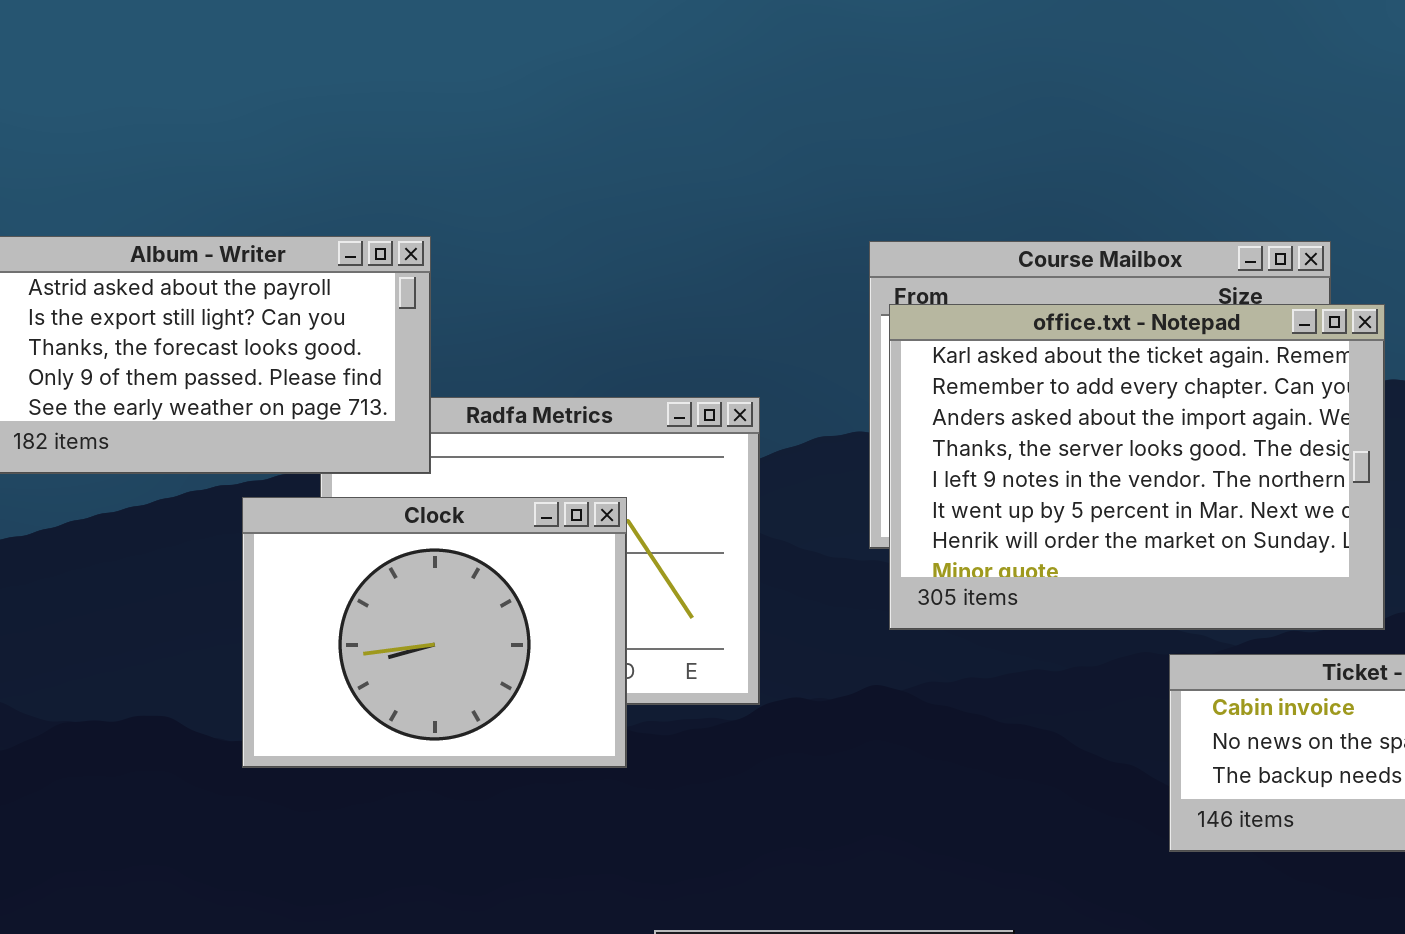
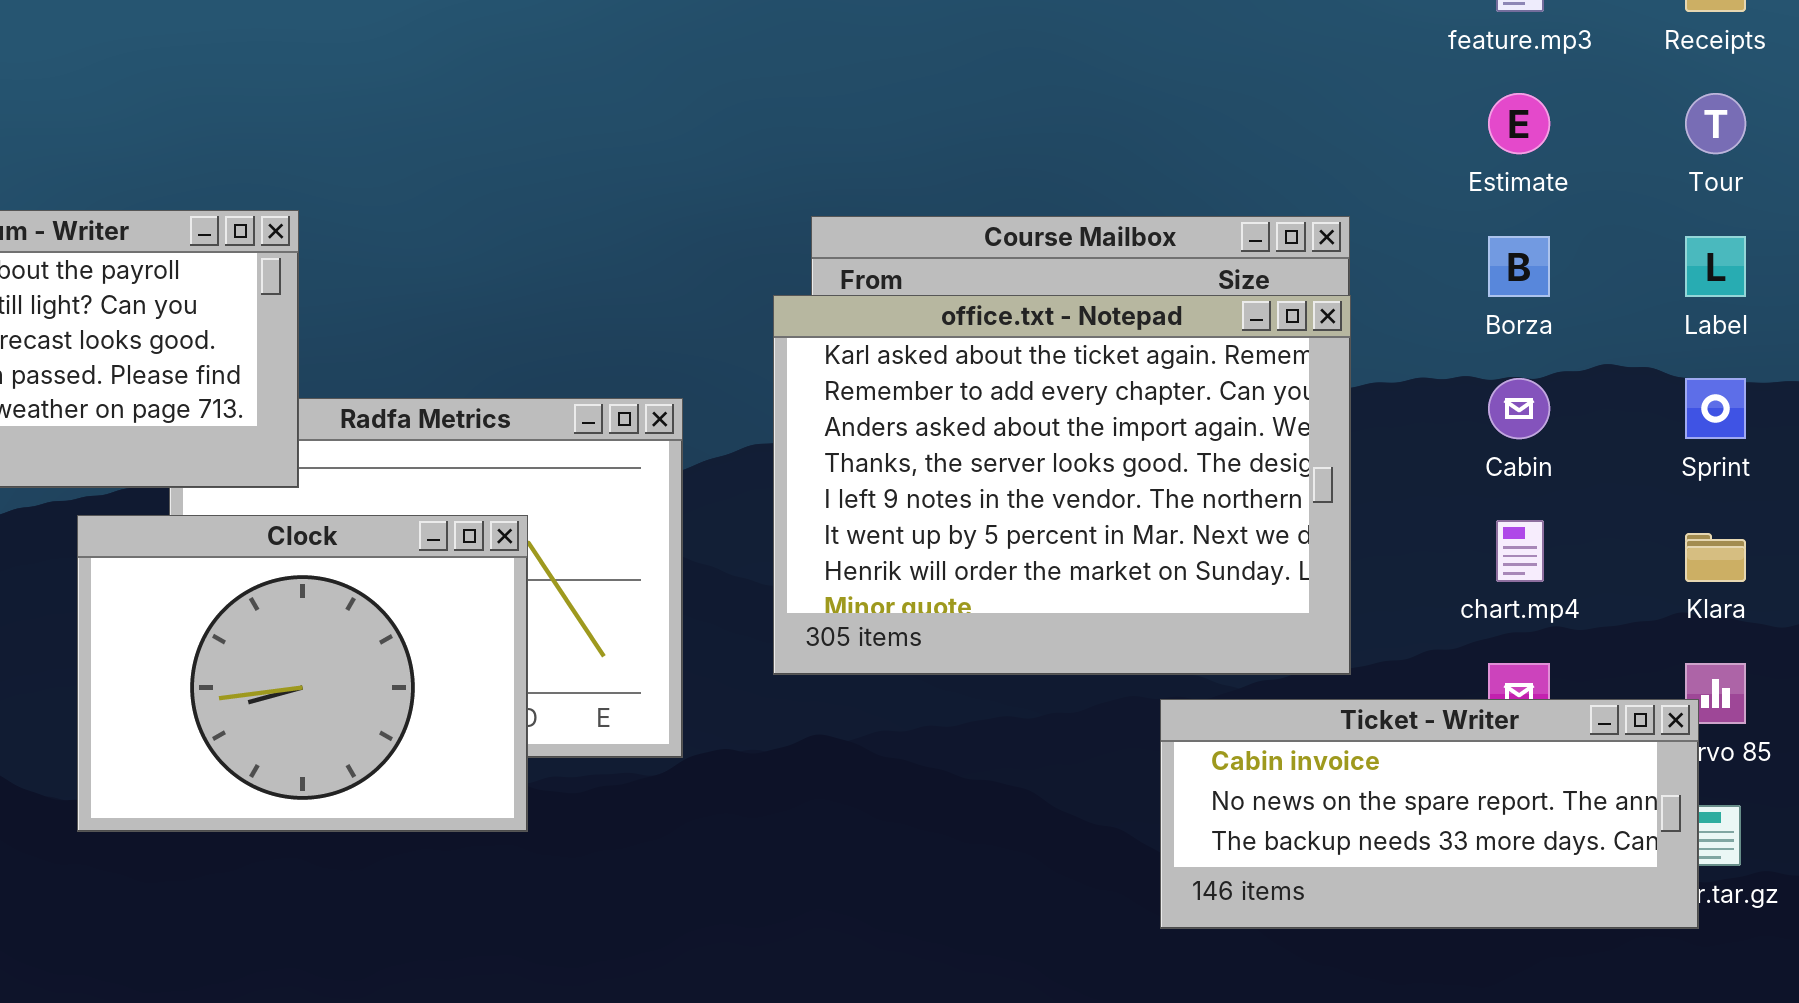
office.txt - Notepad: [889,304,1385,630] -> [773,295,1351,675], moved

